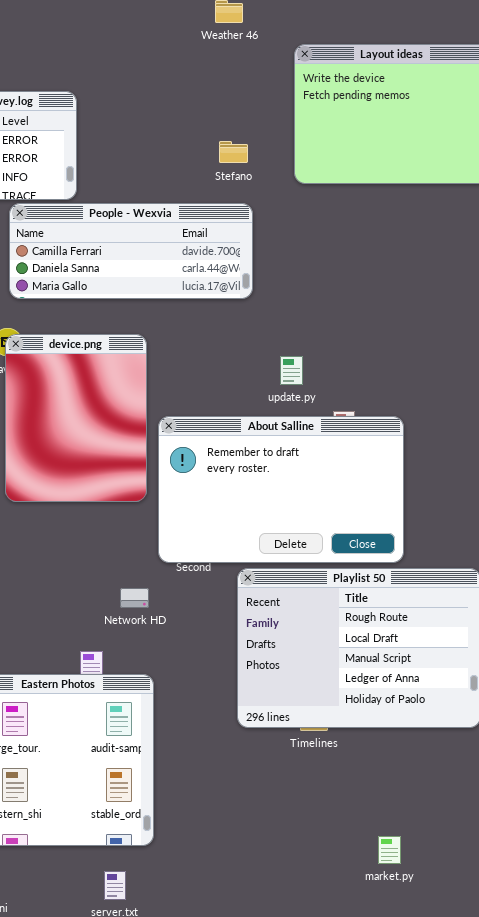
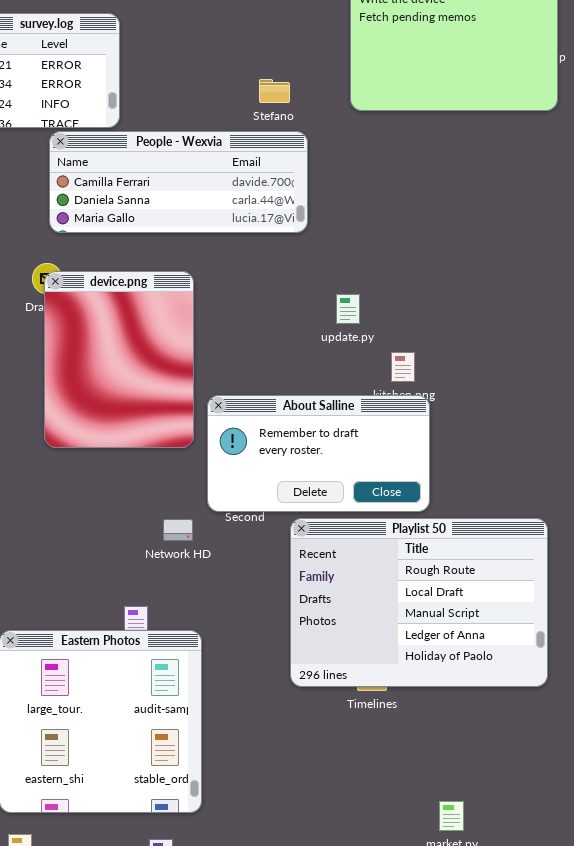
Stefano: [219,141,248,163] -> [259,79,290,103], moved
About Salline: [158,416,404,563] -> [207,395,430,512], resized
Network HD: [120,588,149,608] -> [163,519,193,541], moved

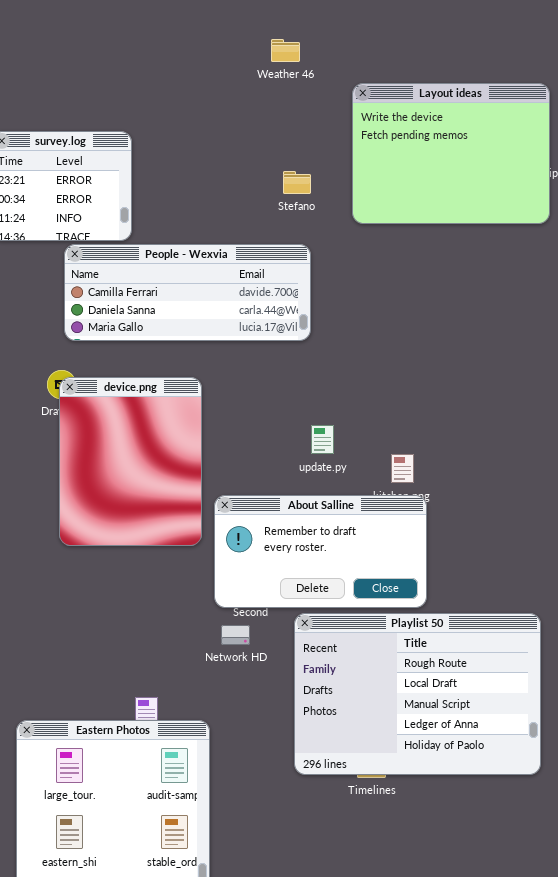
Stefano: [259,79,290,103] -> [283,171,311,194], moved
update.py: [336,294,360,324] -> [311,425,334,454], moved
Network HD: [163,519,193,541] -> [221,625,250,645], moved

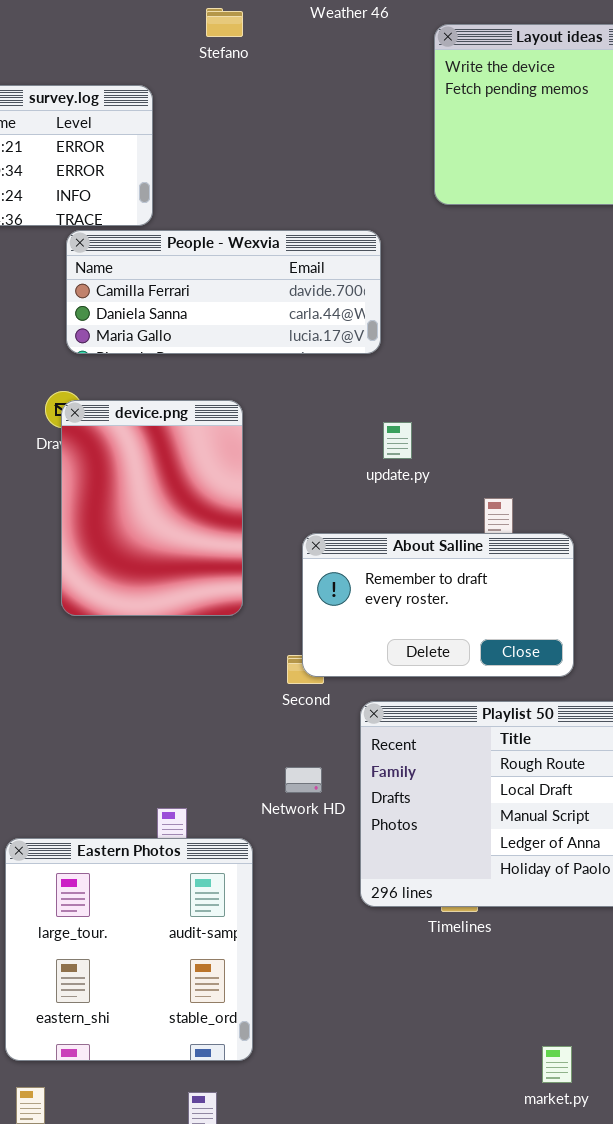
Stefano: [283,171,311,194] -> [206,8,243,37], moved
update.py: [311,425,334,454] -> [383,422,412,459], moved
About Salline: [214,495,427,608] -> [302,533,574,677], moved
Network HD: [221,625,250,645] -> [285,767,322,793], moved

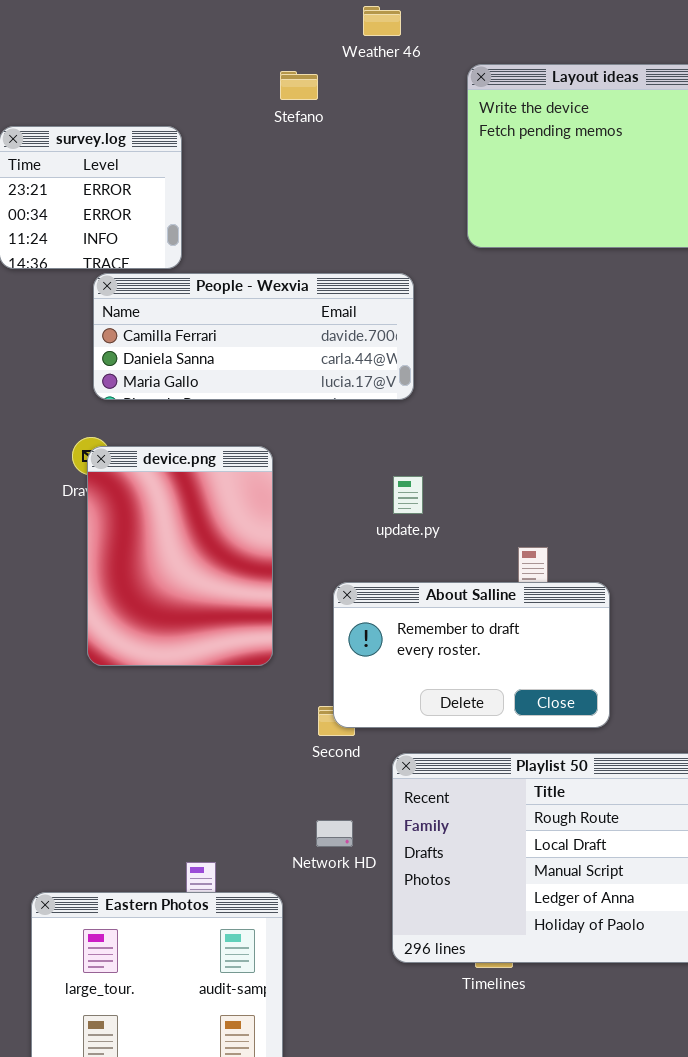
Stefano: [206,8,243,37] -> [280,71,318,100], moved
update.py: [383,422,412,459] -> [393,476,423,514], moved

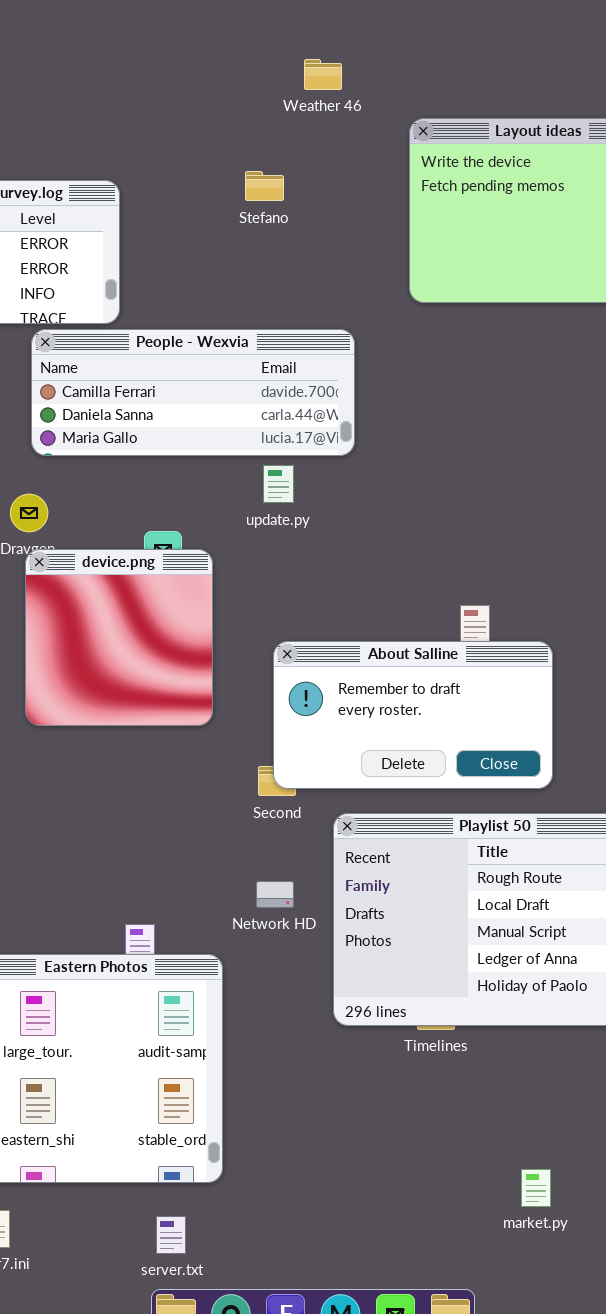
Stefano: [280,71,318,100] -> [245,171,284,201], moved
device.png: [87,446,273,666] -> [25,549,213,726], resized
update.py: [393,476,423,514] -> [263,465,294,503], moved

